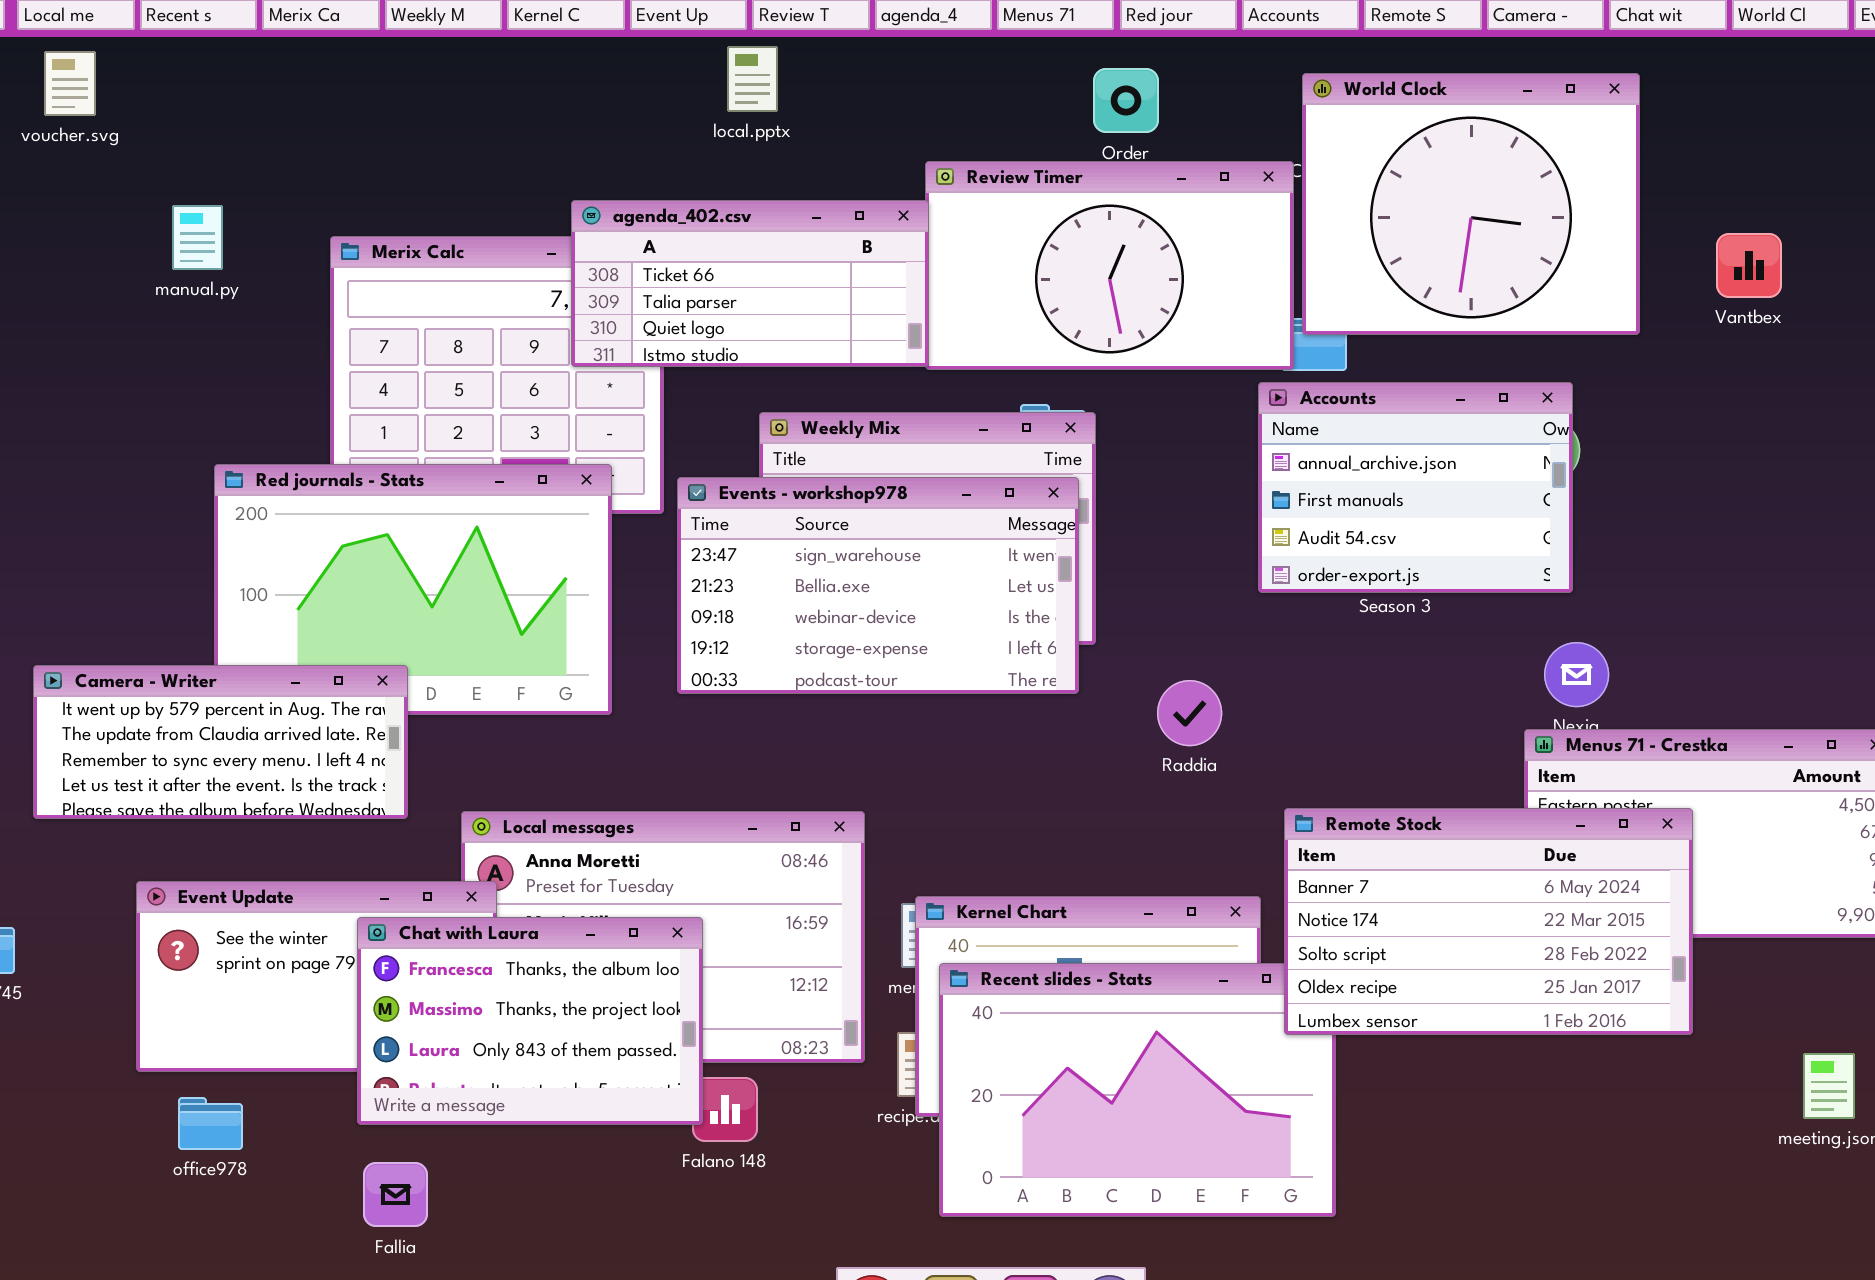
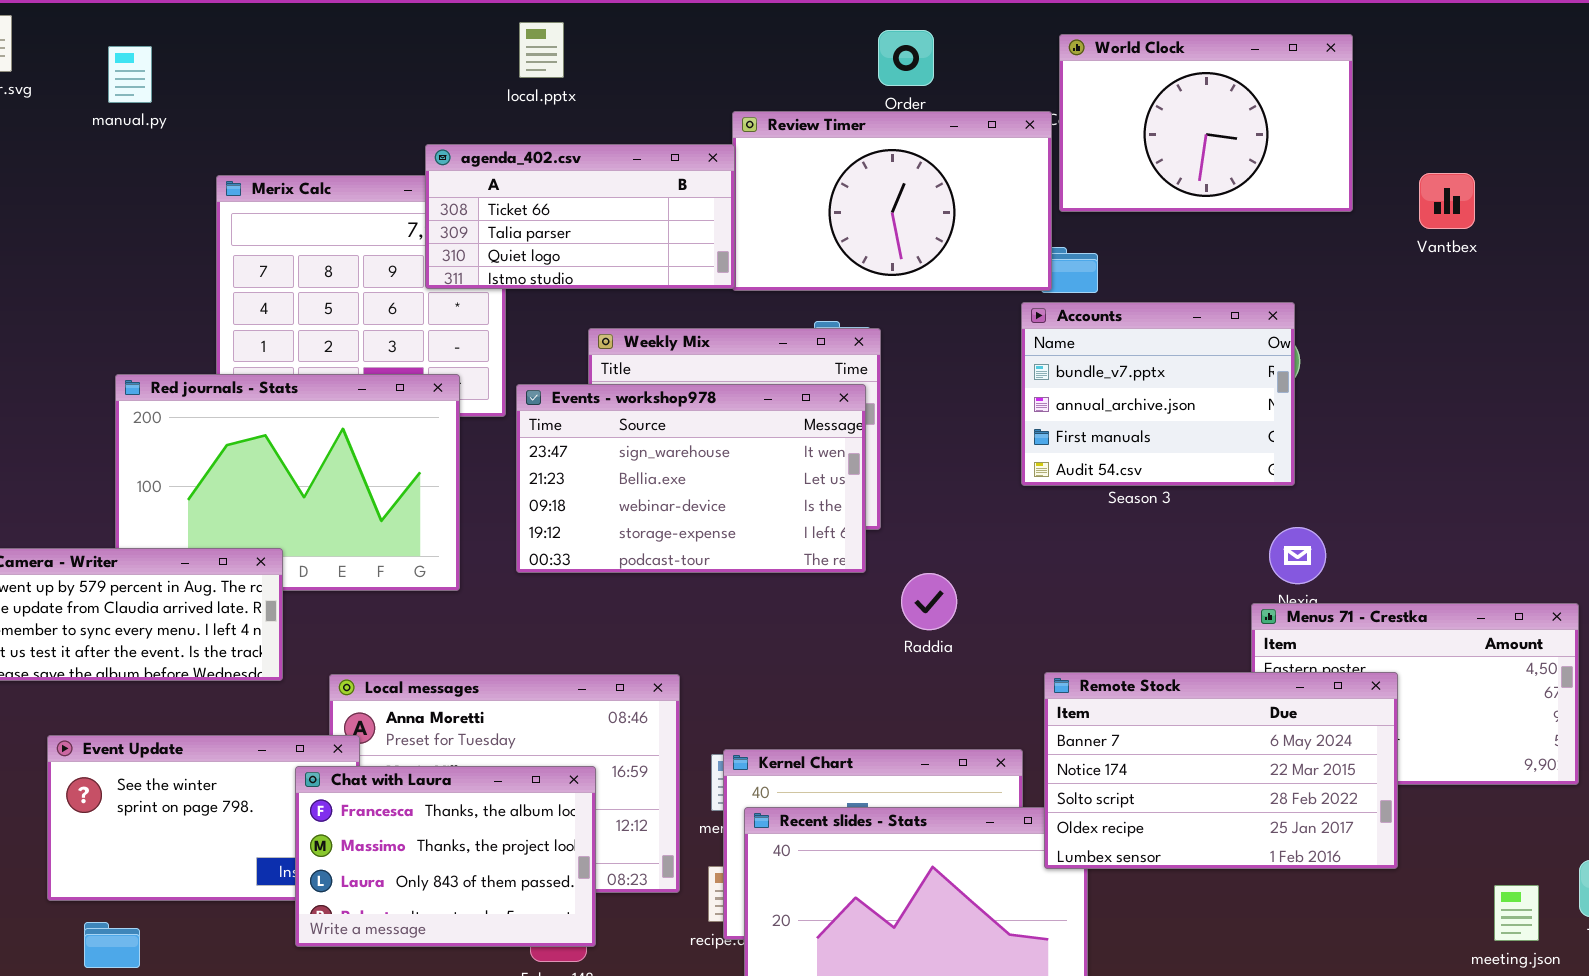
local.pptx: [727,46,778,112] -> [519,22,564,78], moved
World Clock: [1302,73,1640,335] -> [1059,34,1353,212], resized
manual.py: [172,205,223,270] -> [108,46,152,103], moved
Accounts: [1258,382,1573,593] -> [1021,302,1295,486], scrolled up 1 row
Raddia: [1157,680,1222,746] -> [901,573,957,630], moved
Chat with Laura: [357,917,703,1125] -> [295,766,596,947], moved

